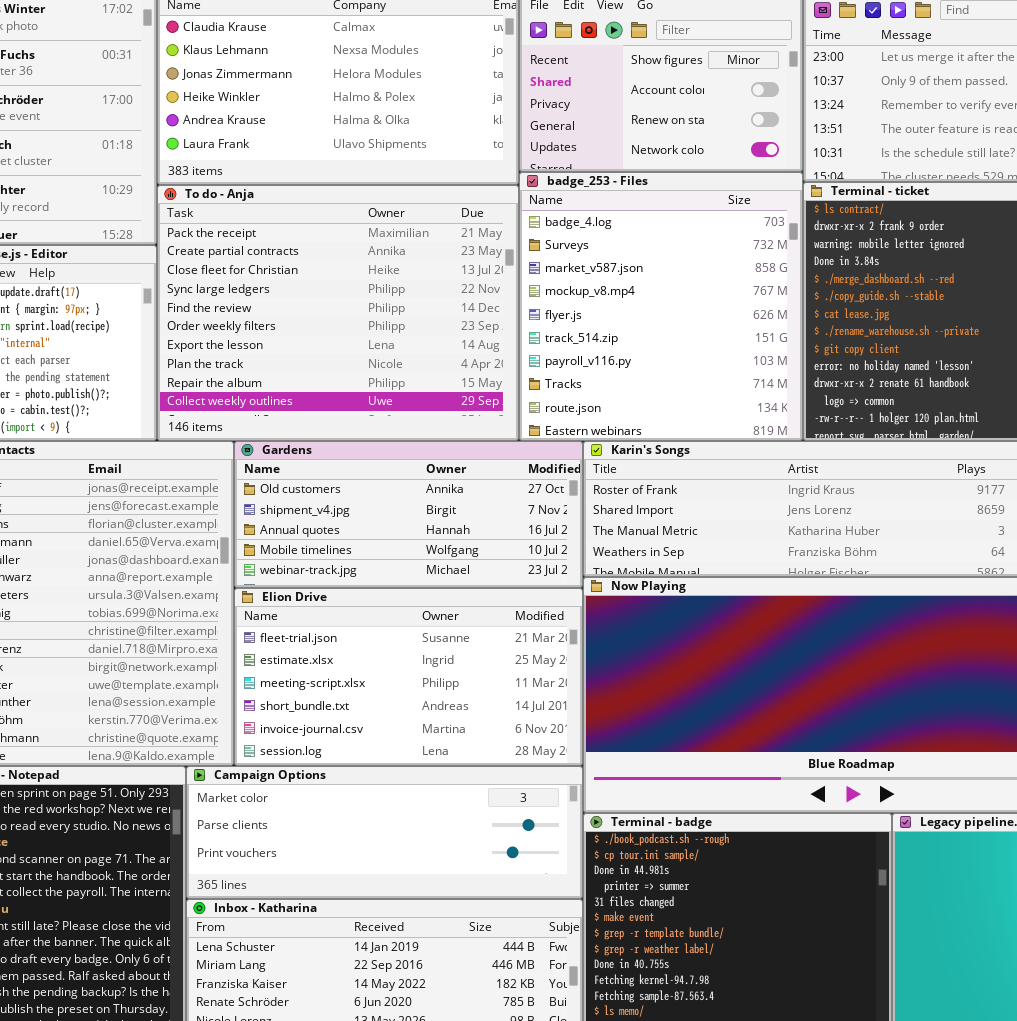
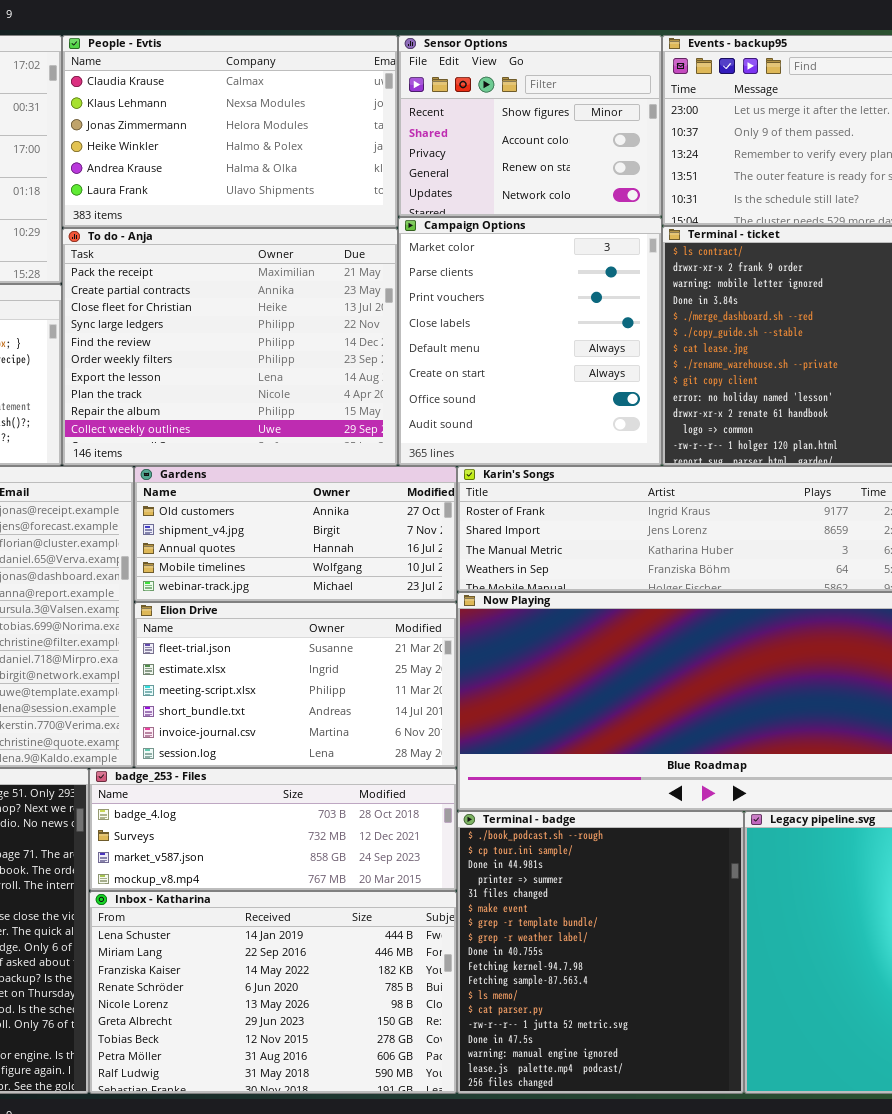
badge_253 - Files: [519,172,803,441] -> [89,768,457,891], moved, resized
Campaign Options: [186,766,583,899] -> [398,217,662,466], moved, resized

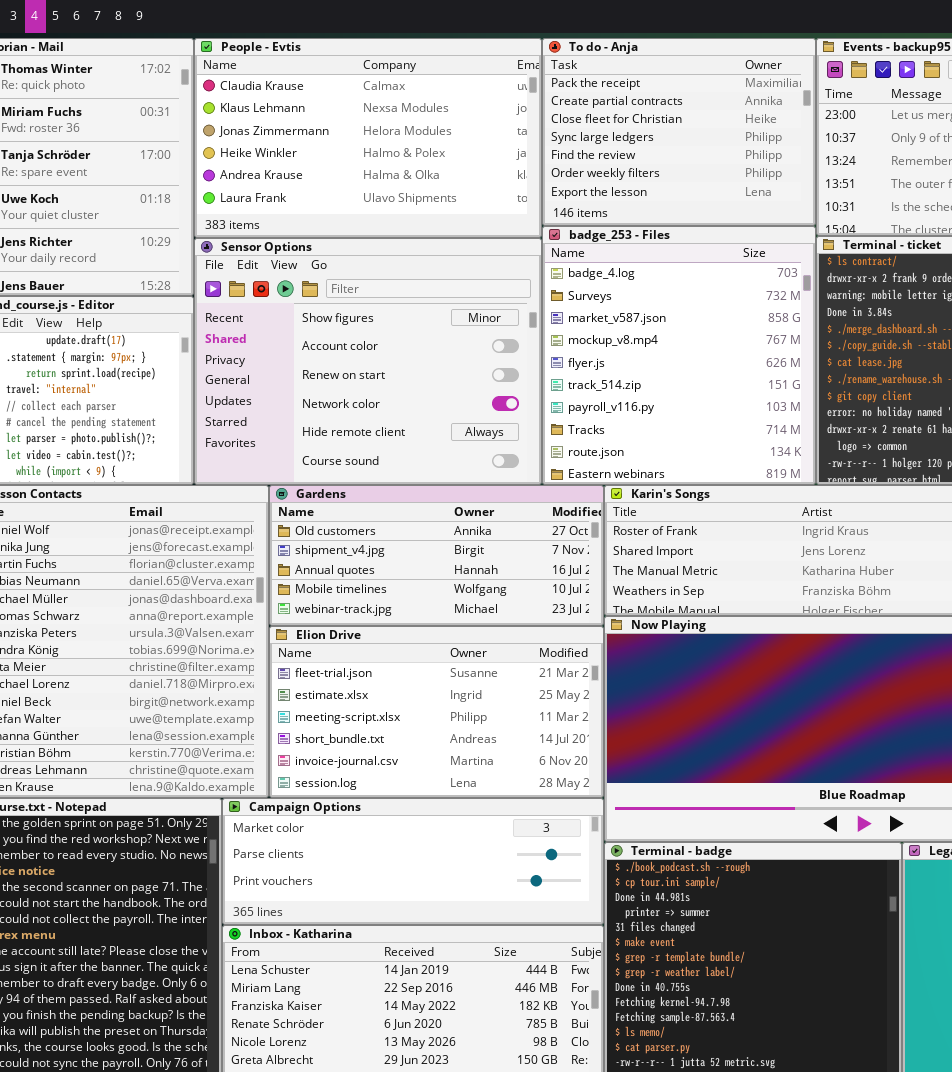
Sensor Options: [398,35,662,217] -> [194,238,542,485], moved, resized
Campaign Options: [398,217,662,466] -> [222,798,604,925], moved, resized
To do - Anja: [62,228,398,466] -> [542,38,816,226], moved, resized
badge_253 - Files: [89,768,457,891] -> [542,226,816,485], moved, resized

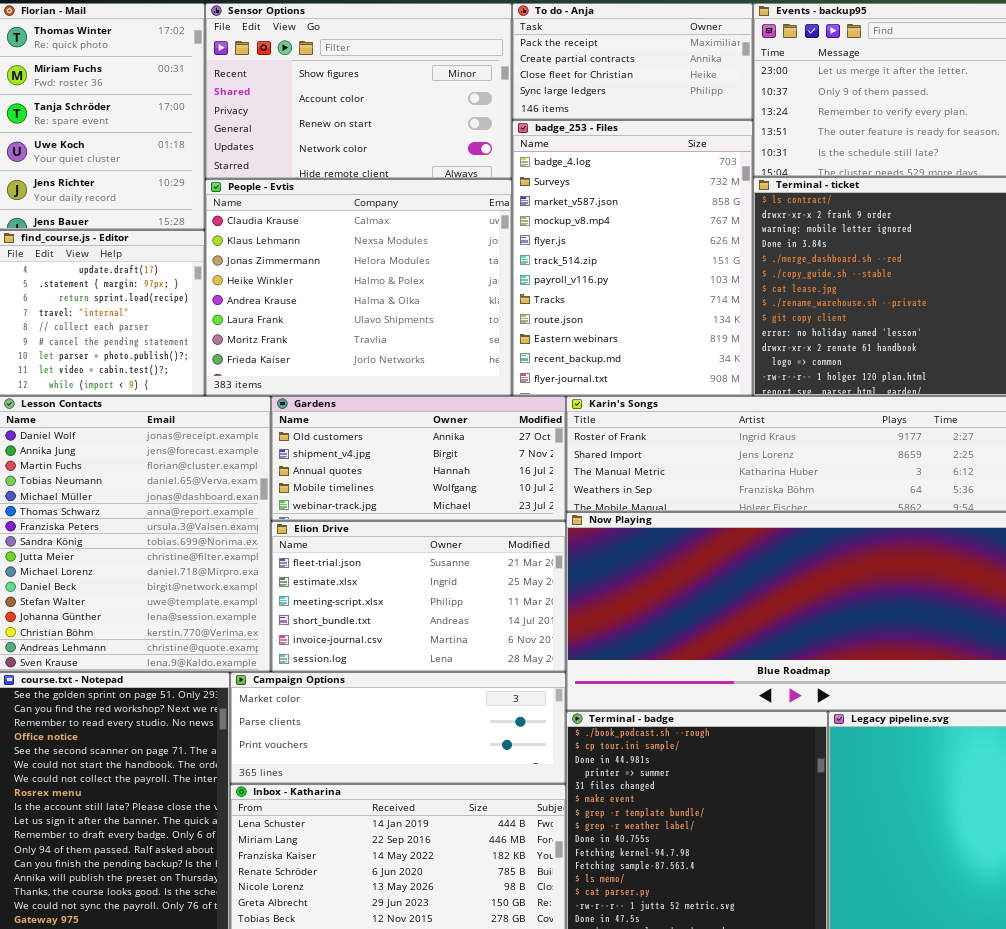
People - Evtis: [194,38,542,238] -> [205,179,512,396], moved, resized
To do - Anja: [542,38,816,226] -> [512,3,753,120], resized
badge_253 - Files: [542,226,816,485] -> [512,120,753,396], resized
Sensor Options: [194,238,542,485] -> [205,3,512,179], moved, resized

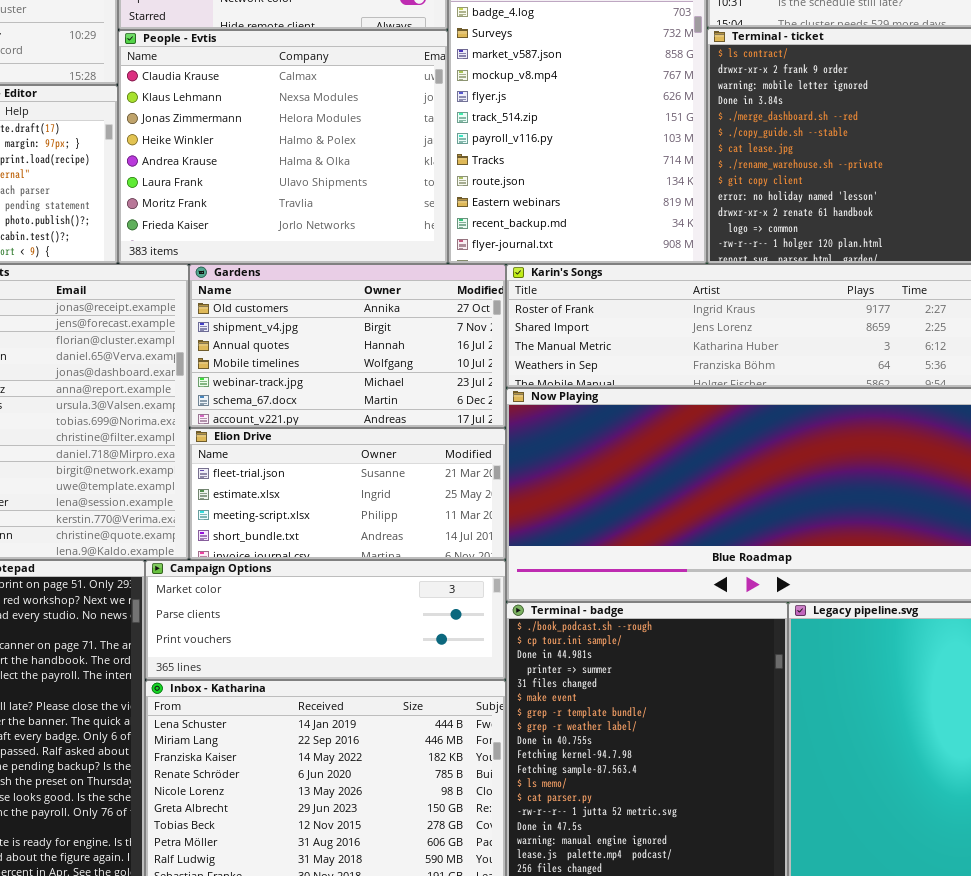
Gardens: [271,396,566,521] -> [189,264,506,428], resized
Elion Drive: [271,521,566,672] -> [189,428,506,560], resized

